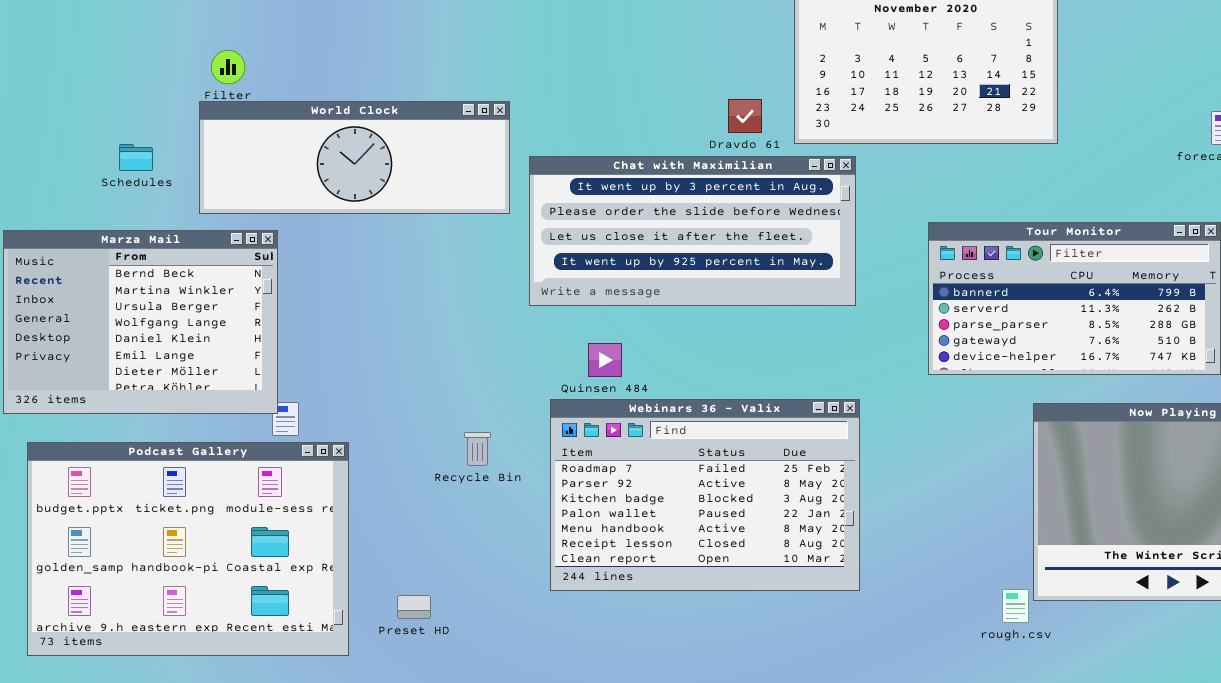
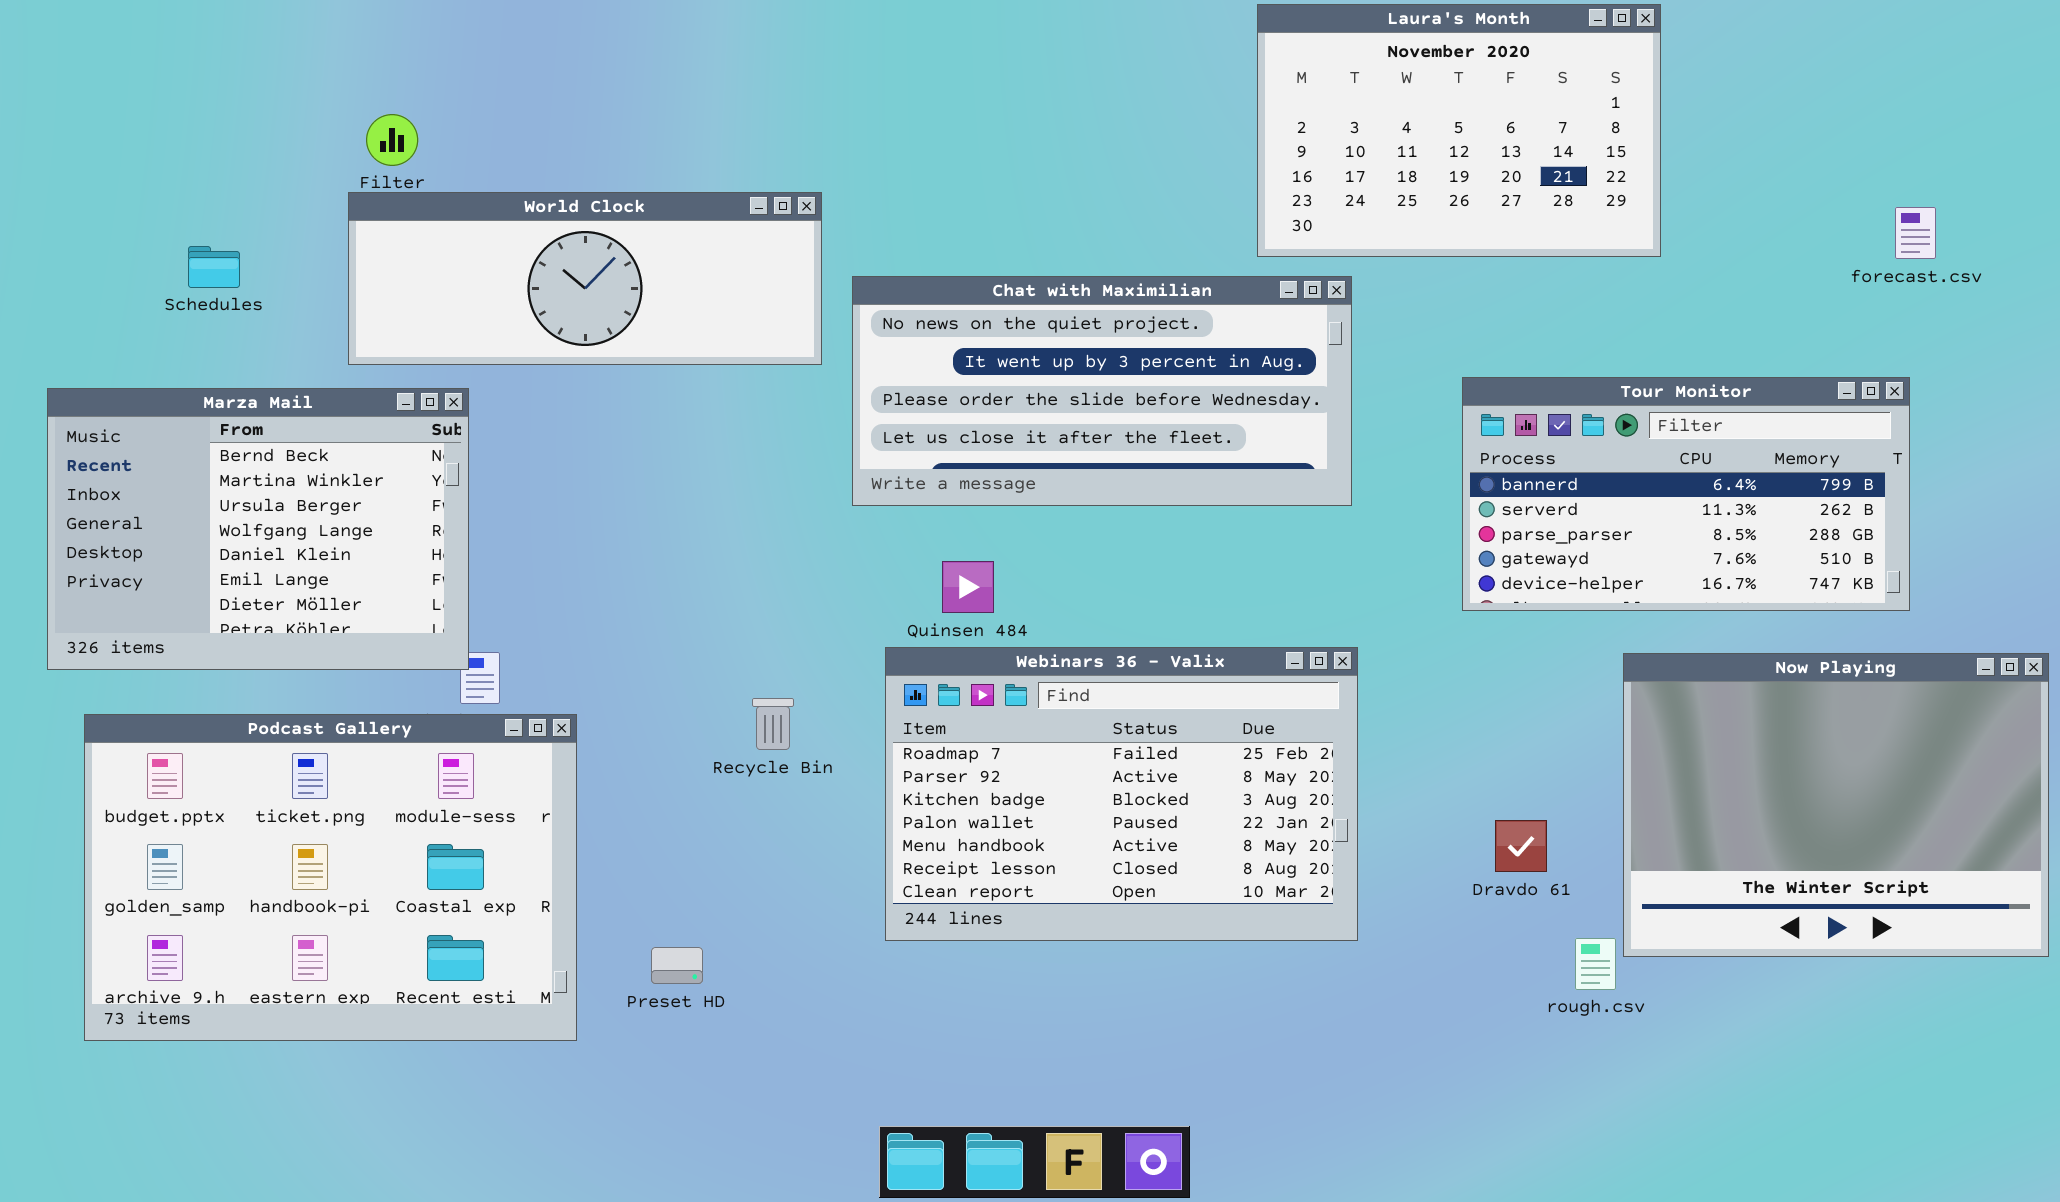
Dravdo 61: [728,99,762,133] -> [1495,820,1547,872], moved
Schedules: [119,144,153,171] -> [188,246,240,288], moved
Chat with Maximilian: [529,156,856,306] -> [852,276,1352,506], scrolled up 1 row

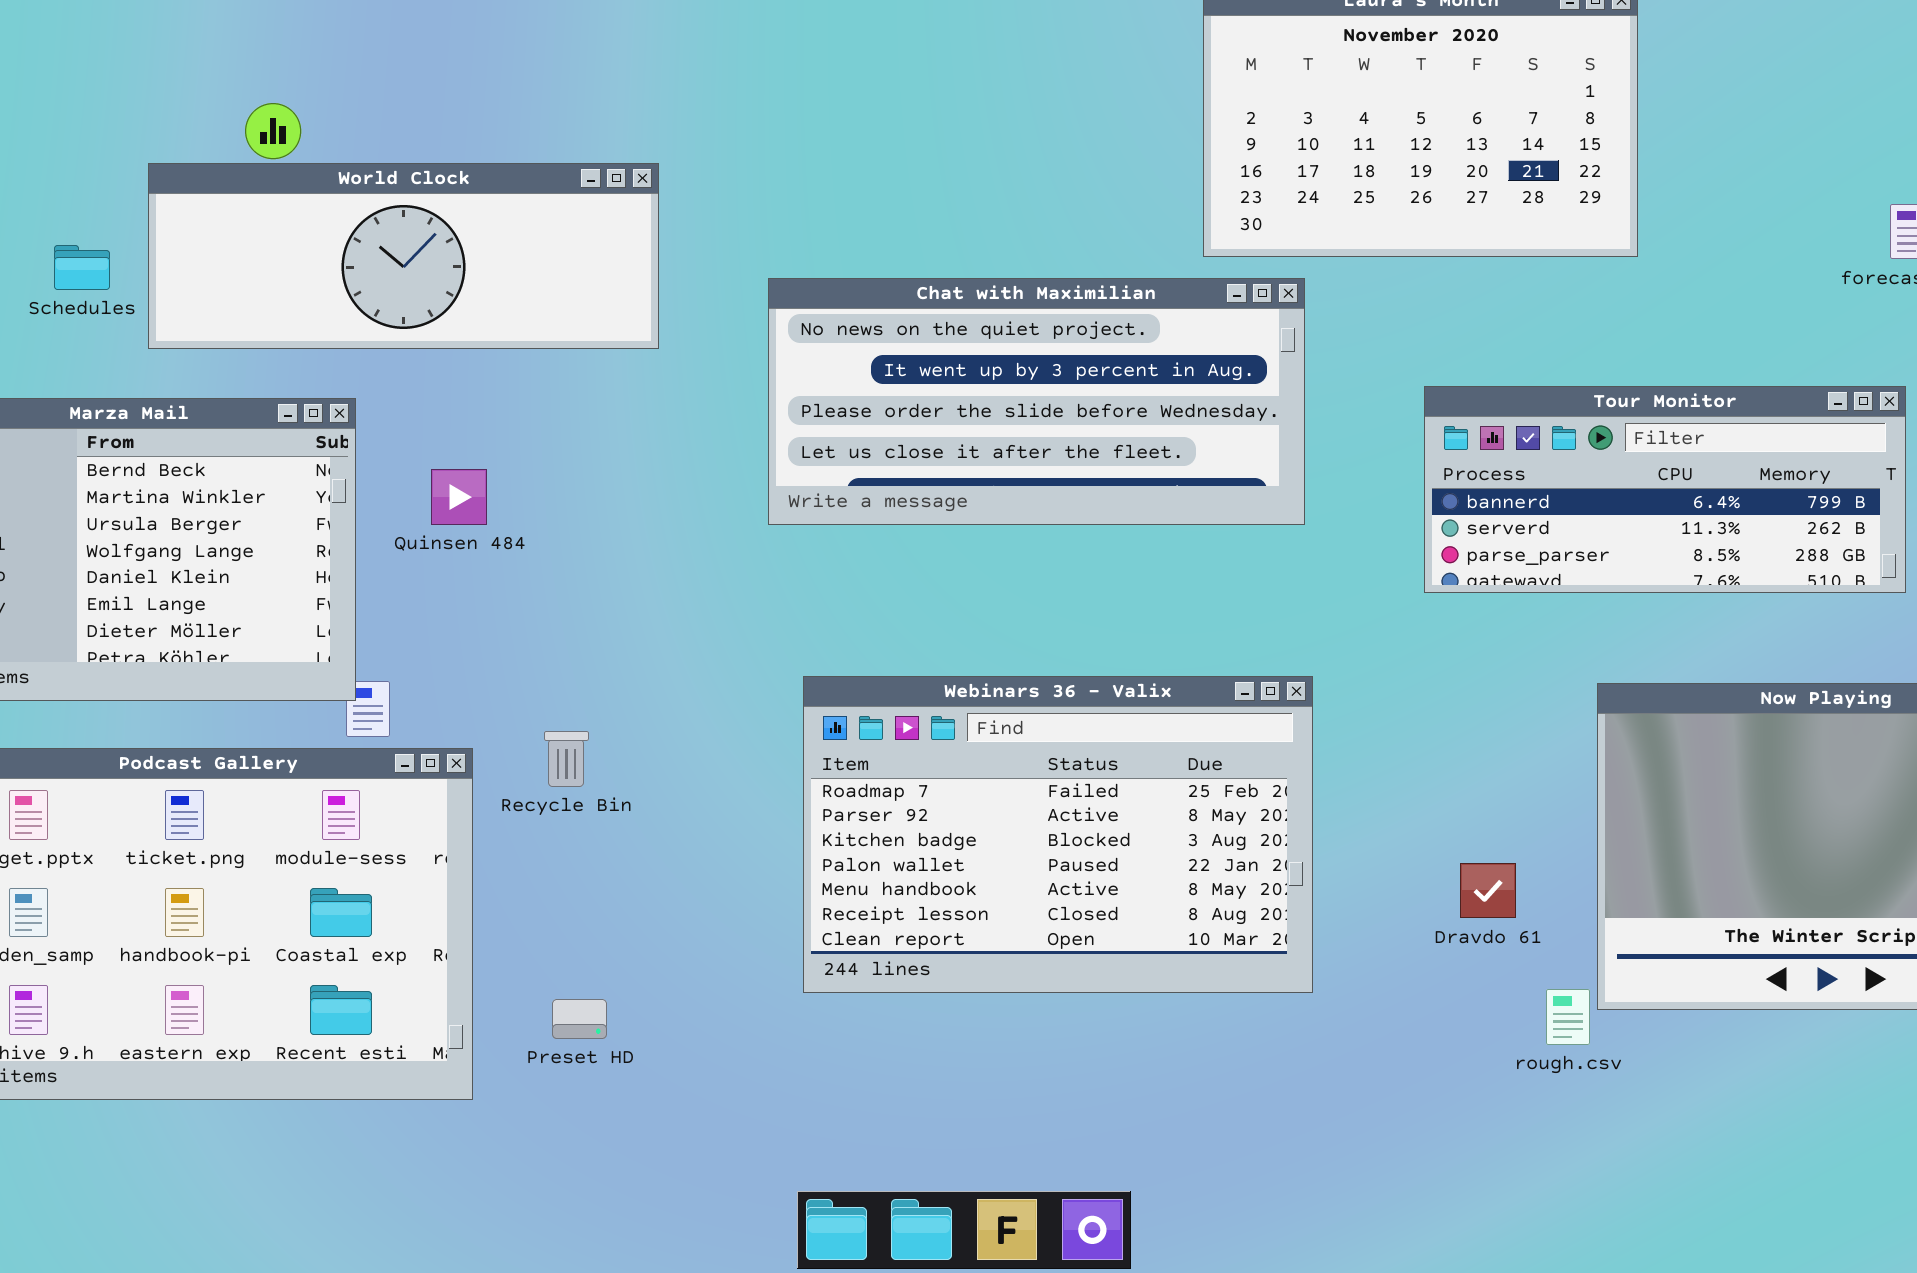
World Clock: [348,192,822,365] -> [148,163,659,349], moved
Tour Monitor: [1462,377,1910,611] -> [1424,386,1906,593], resized
Quinsen 484: [942,561,994,613] -> [431,469,487,525], moved
Recycle Bin: [752,698,794,750] -> [544,731,589,787], moved

